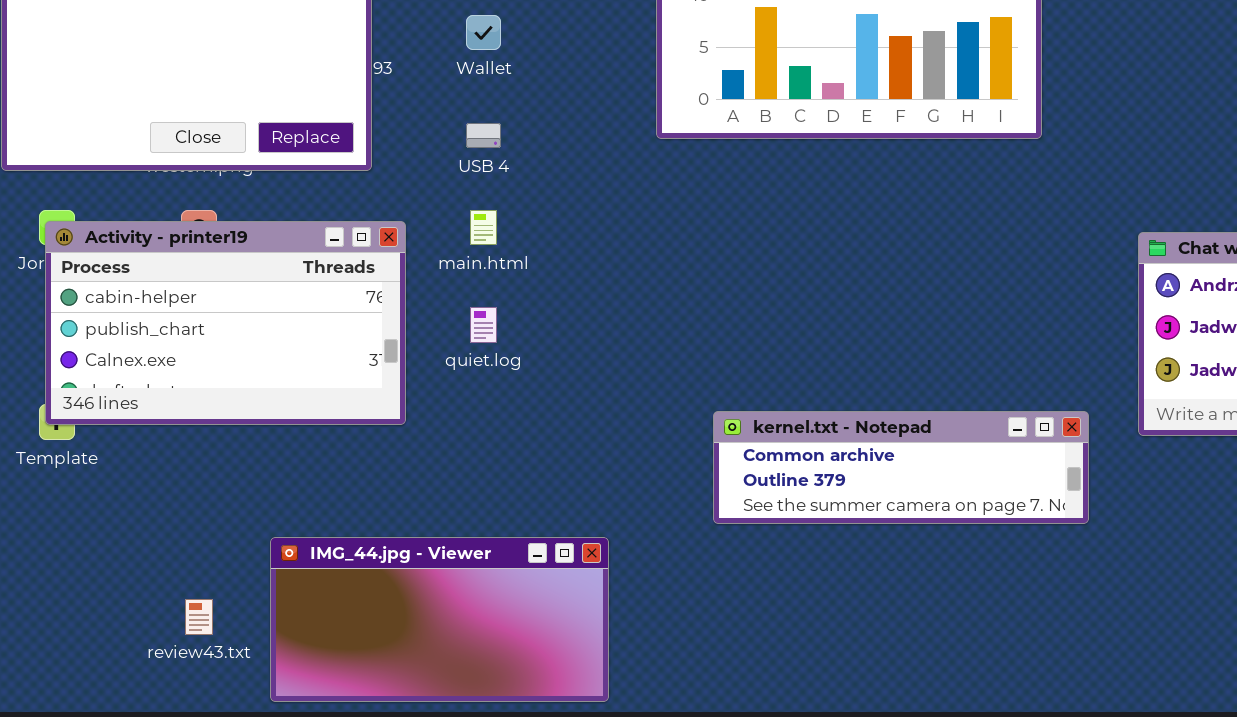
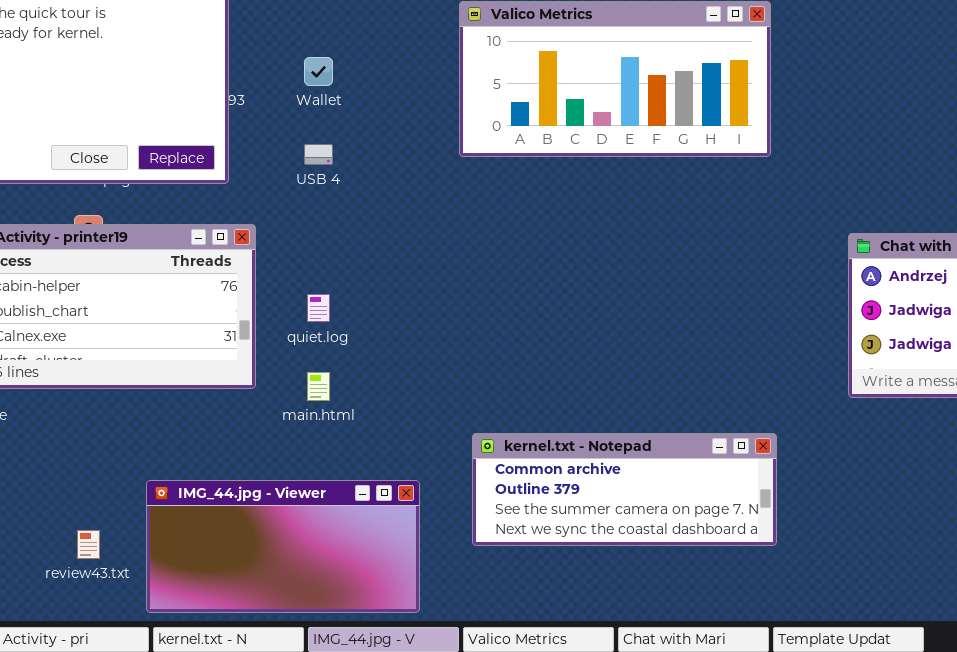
main.html: [470,210,497,245] -> [307,372,330,401], moved
kernel.txt - Notepad: [713,411,1089,524] -> [472,433,777,546], moved, resized

